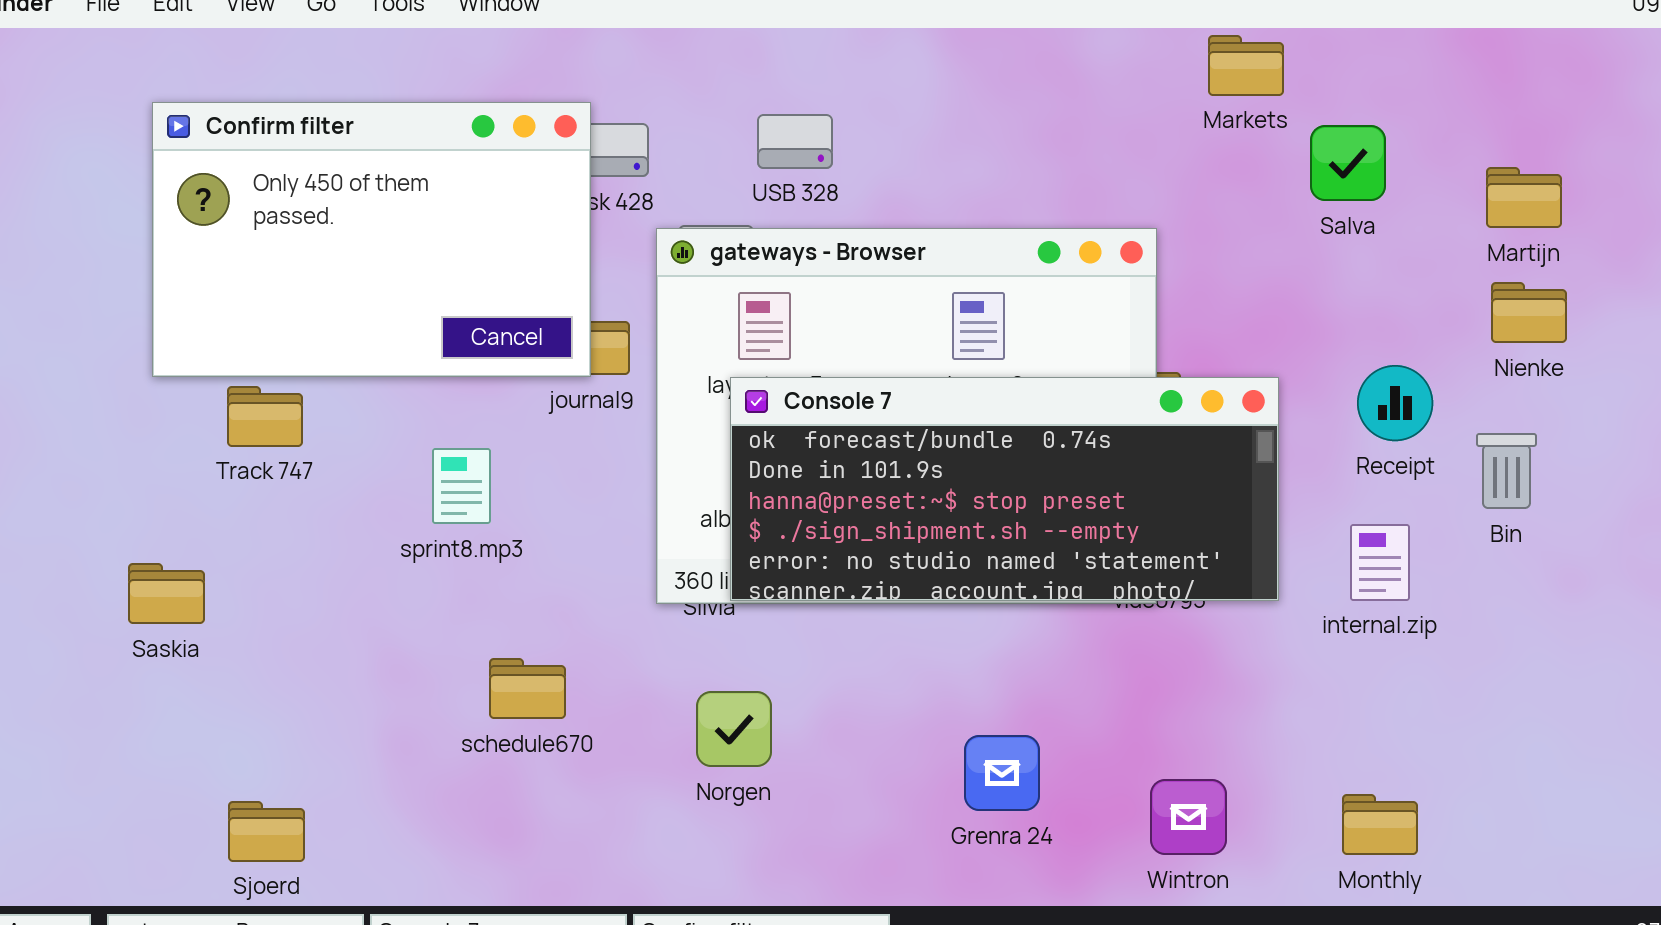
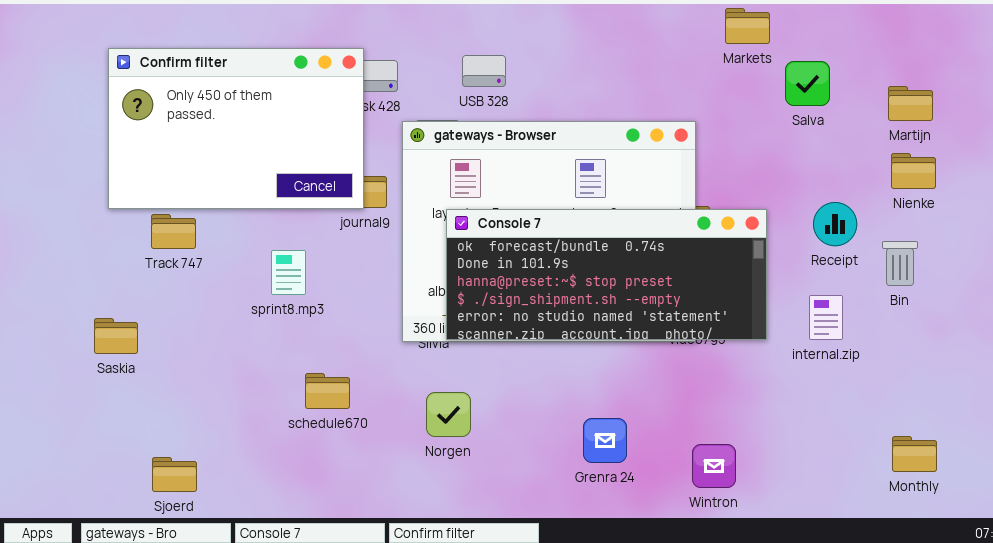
Monthly: [1342,794,1418,855] -> [892,436,937,472], moved

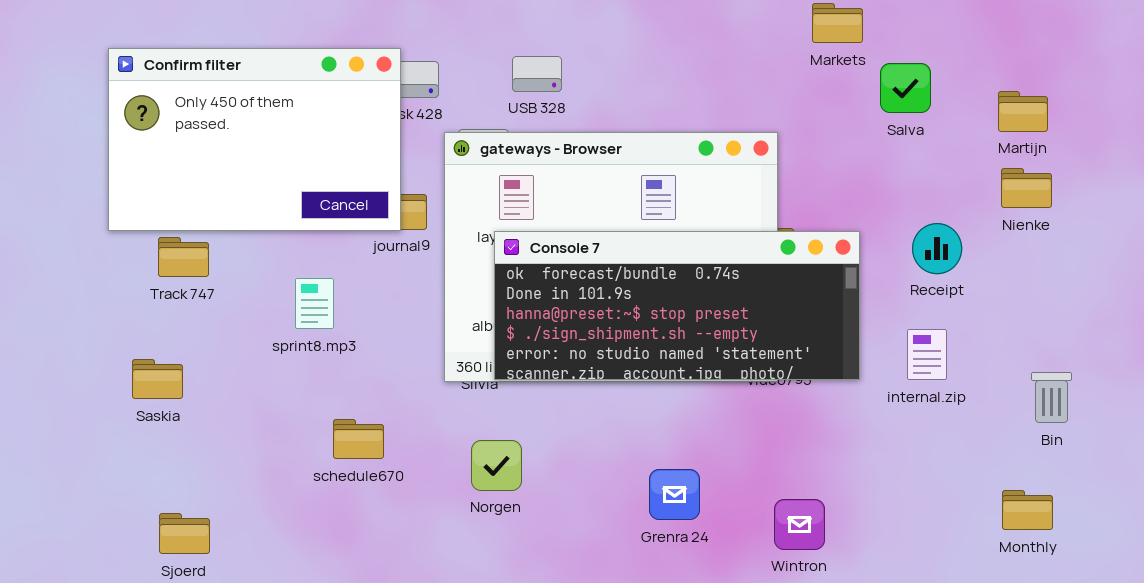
Bin: [882,241,918,286] -> [1031,372,1072,423], moved
Saskia: [94,318,138,354] -> [132,359,183,399], moved

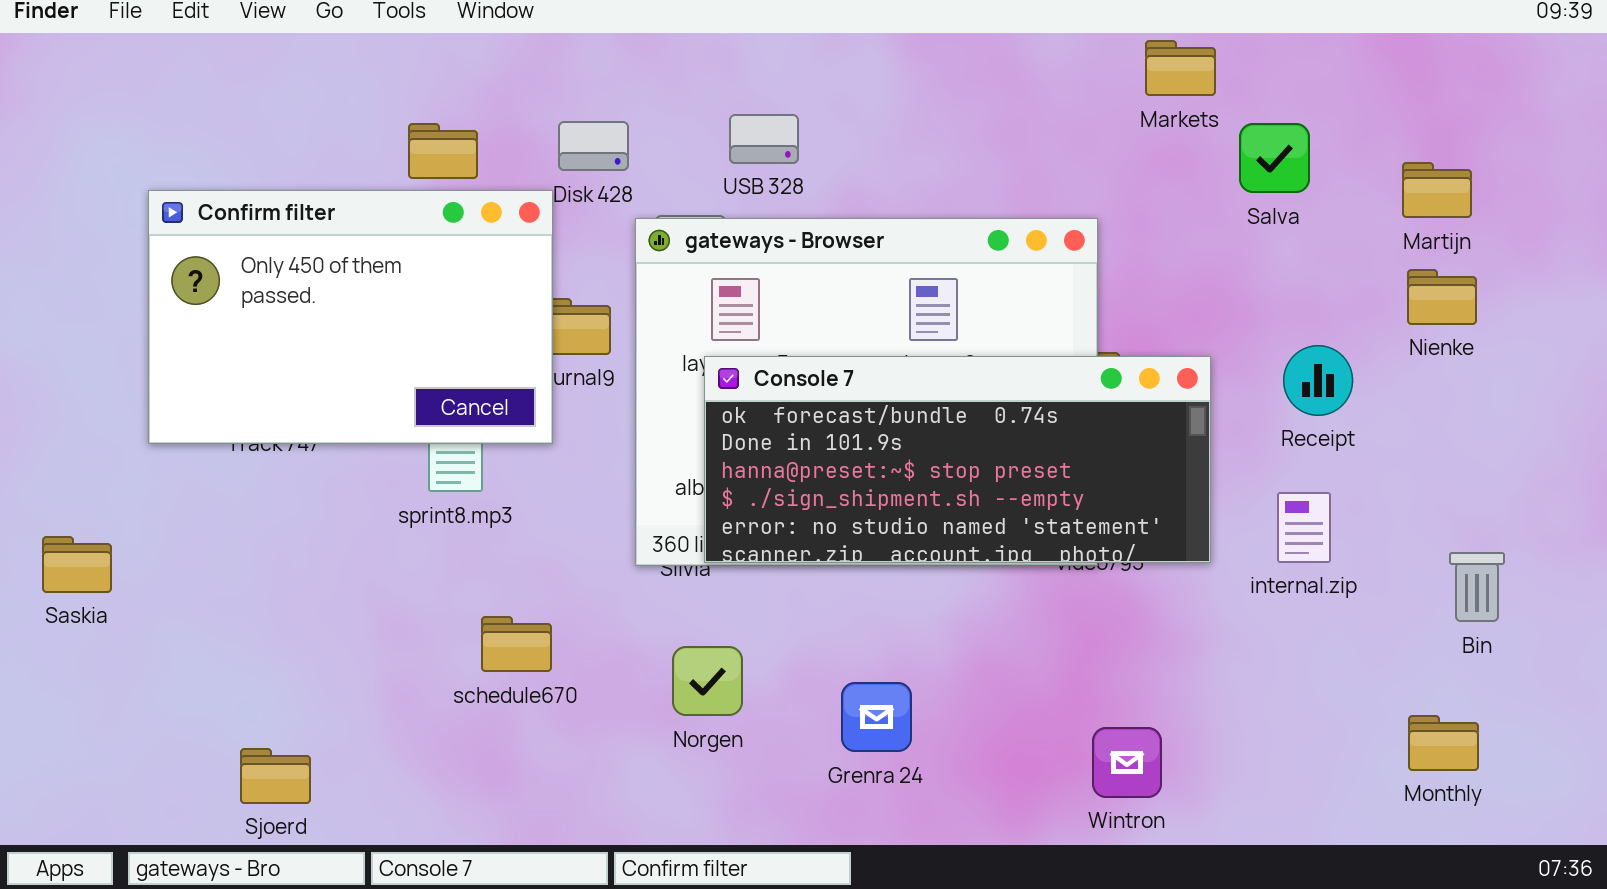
Confirm filter: [108,48,401,231] -> [148,190,553,444], moved
Saskia: [132,359,183,399] -> [42,536,112,593], moved
Grenra 24: [649,469,700,520] -> [841,682,912,752], moved

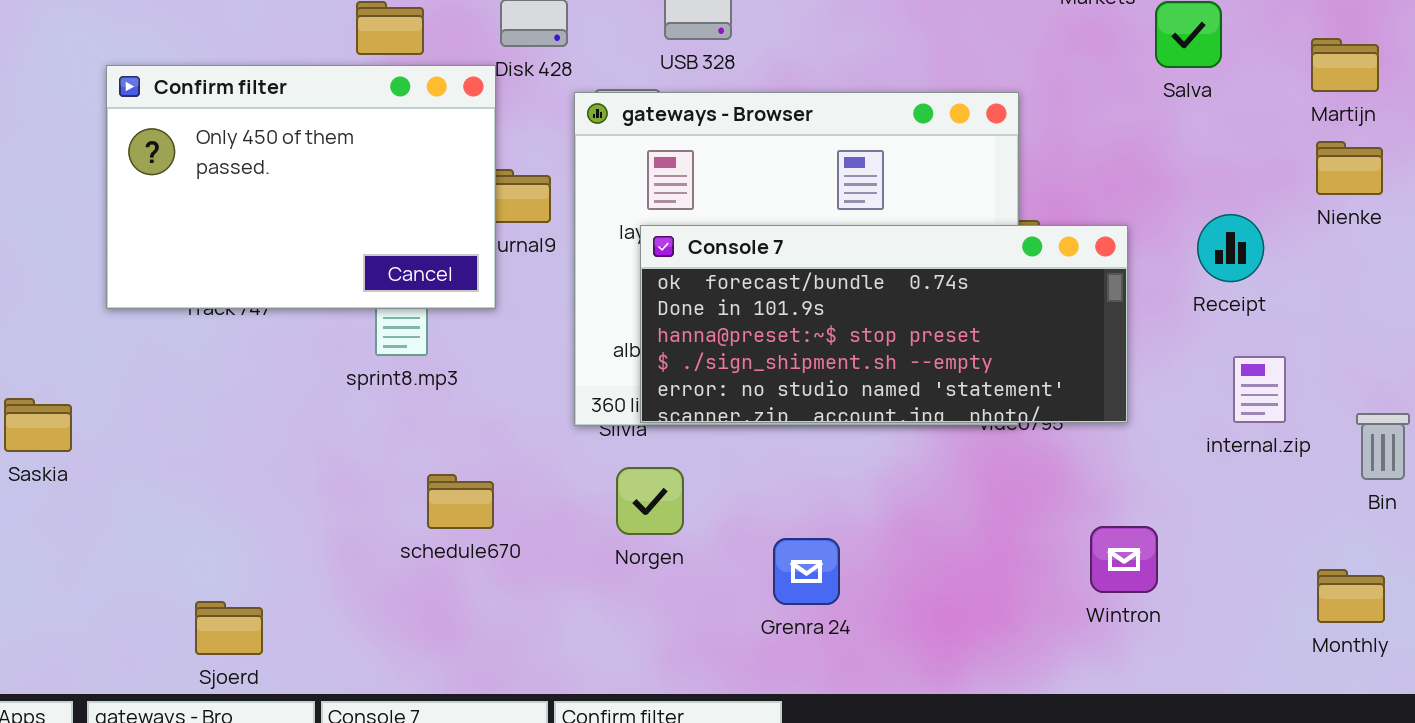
internal.zip: [1277,492,1331,563] -> [1233,356,1286,423], moved
Norgen: [672,646,743,716] -> [616,467,684,535], moved
Wintron: [1092,727,1162,798] -> [1090,526,1158,593], moved

